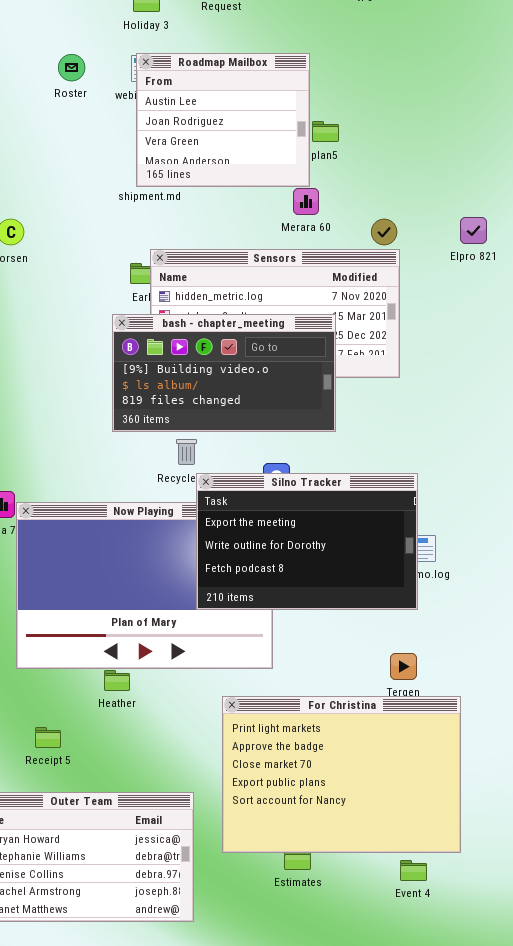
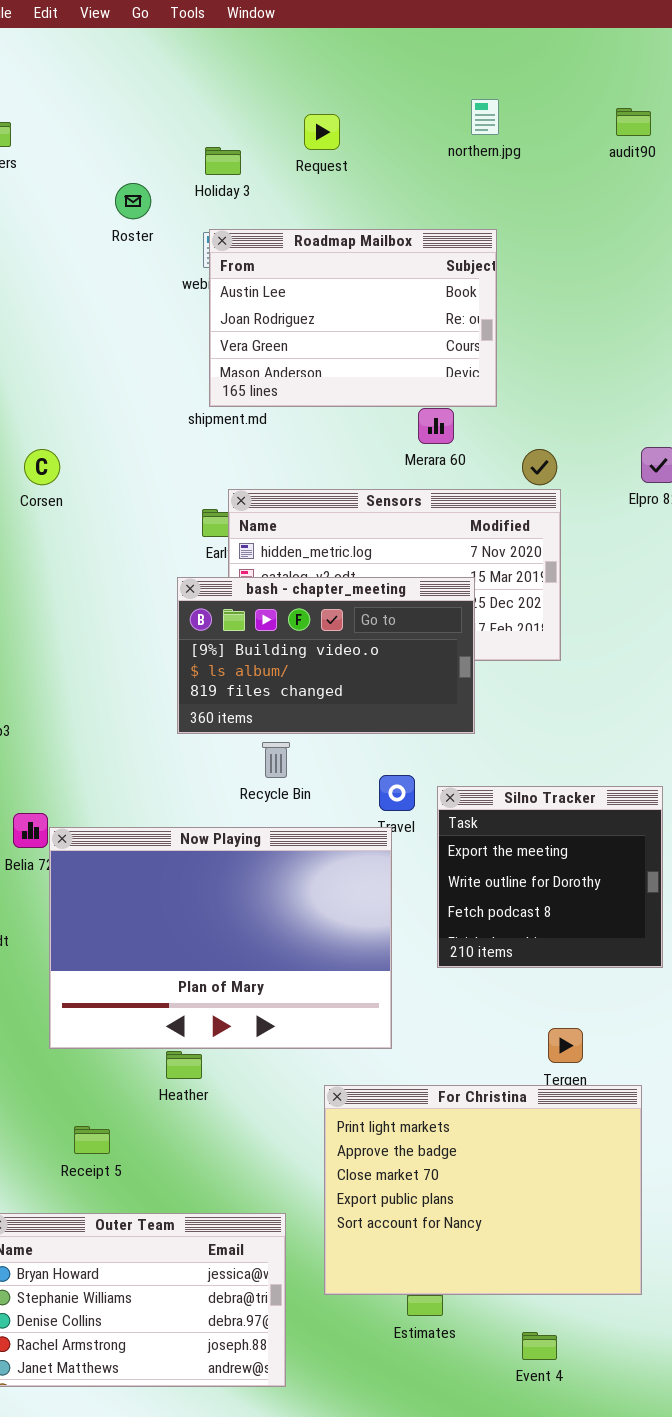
Roadmap Mailbox: [136,53,310,187] -> [209,229,497,407], resized
Roster: [58,54,85,81] -> [115,183,151,219], moved
Silno Tracker: [196,473,418,610] -> [437,786,663,968], moved, resized
Event 4: [400,860,427,881] -> [522,1332,557,1360], moved

